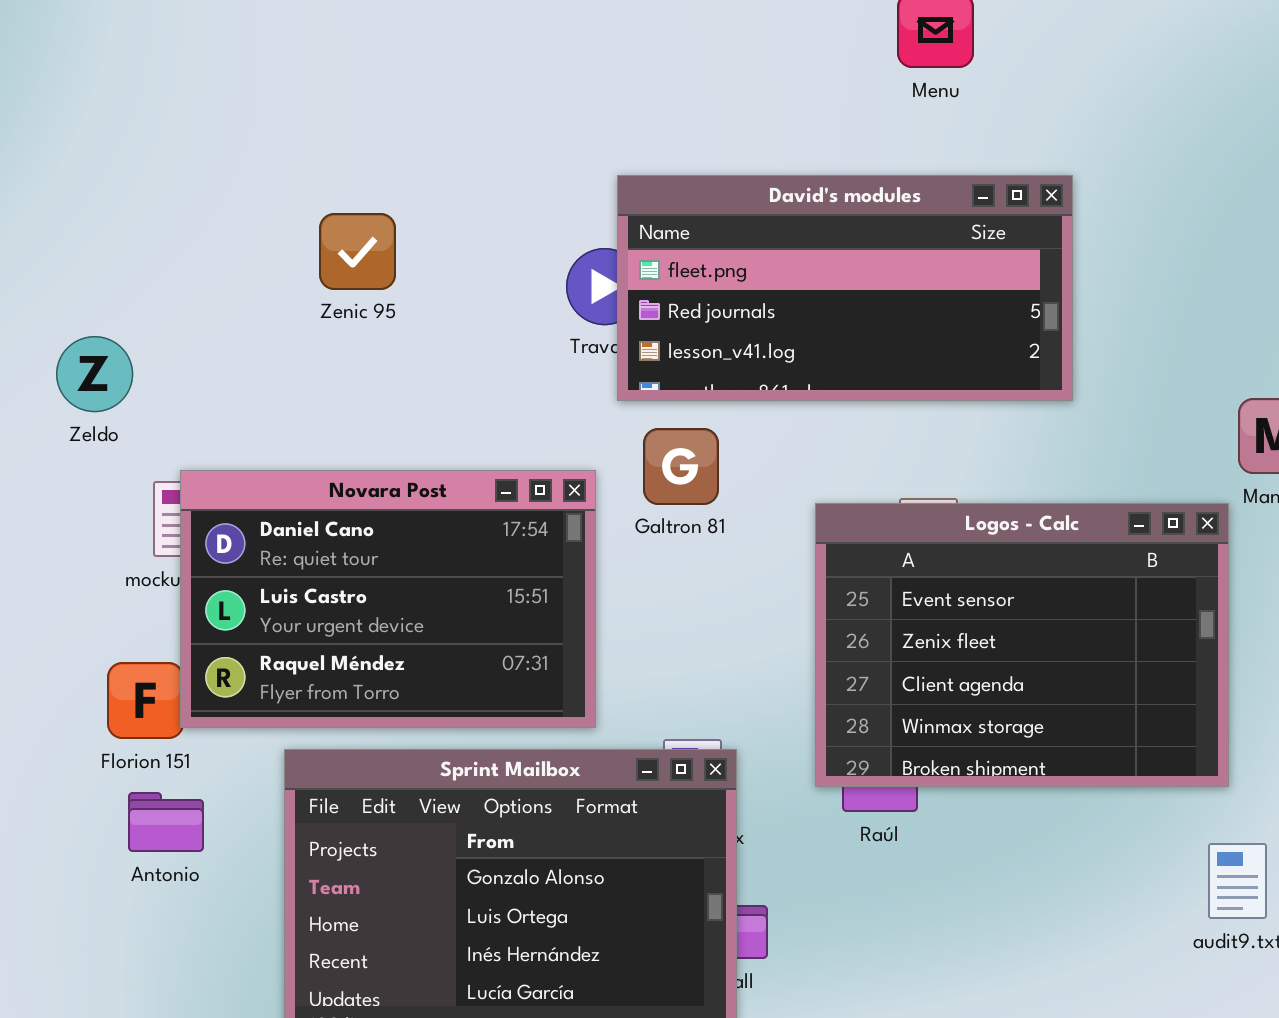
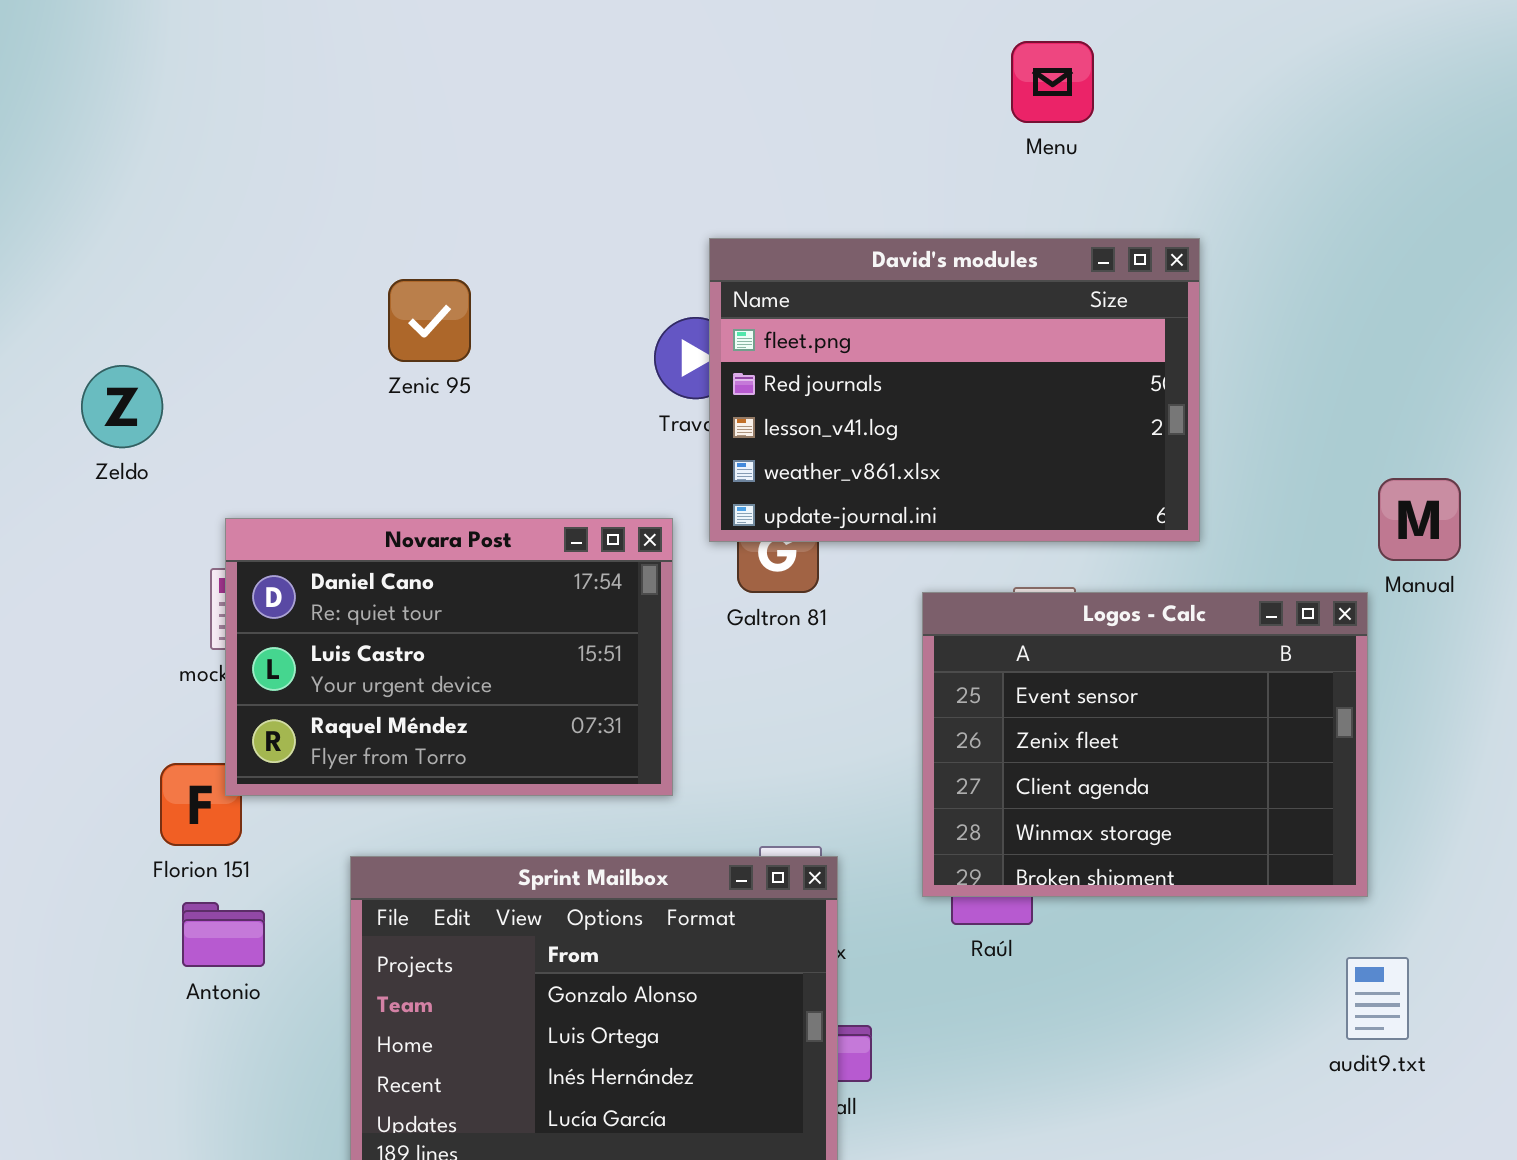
David's modules: [617,175,1073,401] -> [709,238,1200,542], resized
Zeldo: [56,336,133,412] -> [81,365,163,448], moved
Novara Post: [180,470,596,728] -> [225,518,673,796], moved

